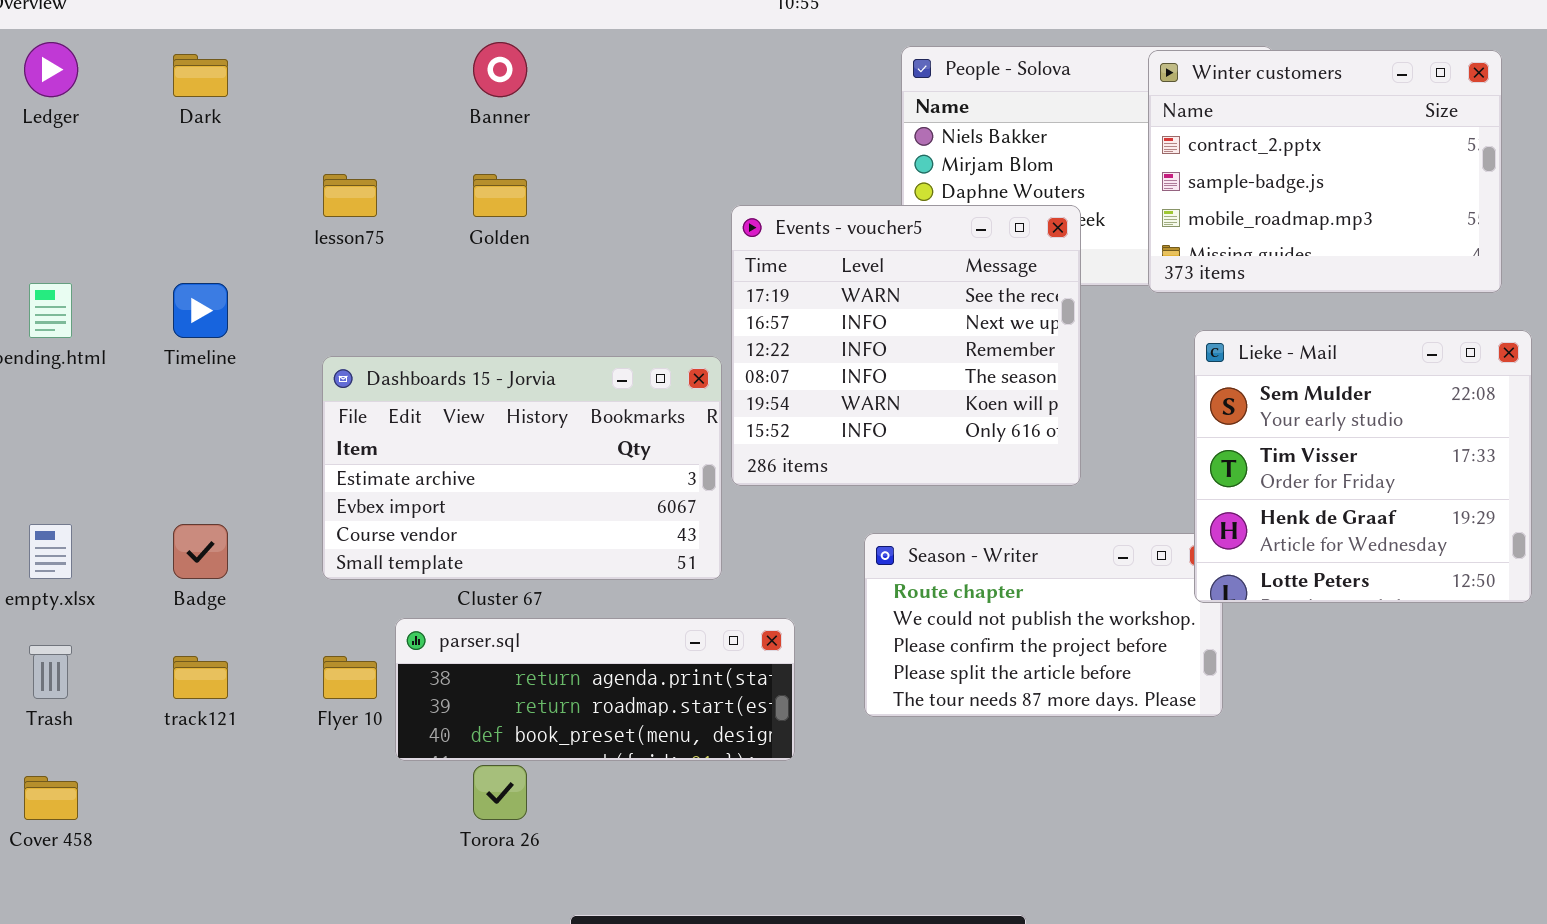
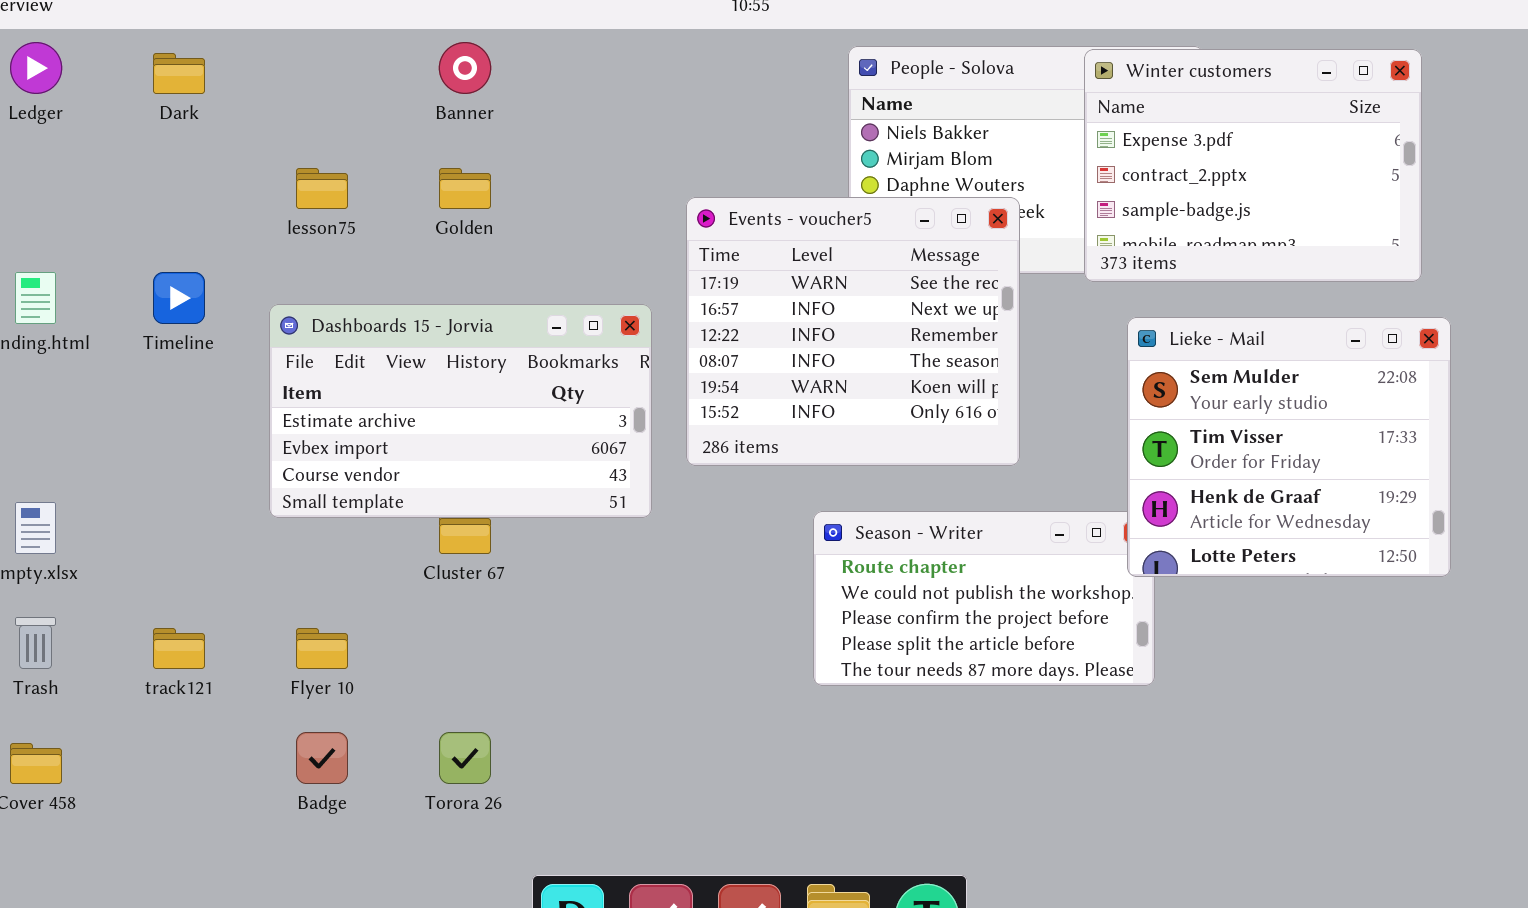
Winter customers: [1148,50,1502,293] -> [1084,49,1422,282], scrolled up 1 row
Dashboards 15 - Jorvia: [322,356,722,580] -> [269,304,652,518], moved
Badge: [173,524,228,579] -> [296,732,348,784], moved
parser.sql: [395,618,795,761] -> none, closed

